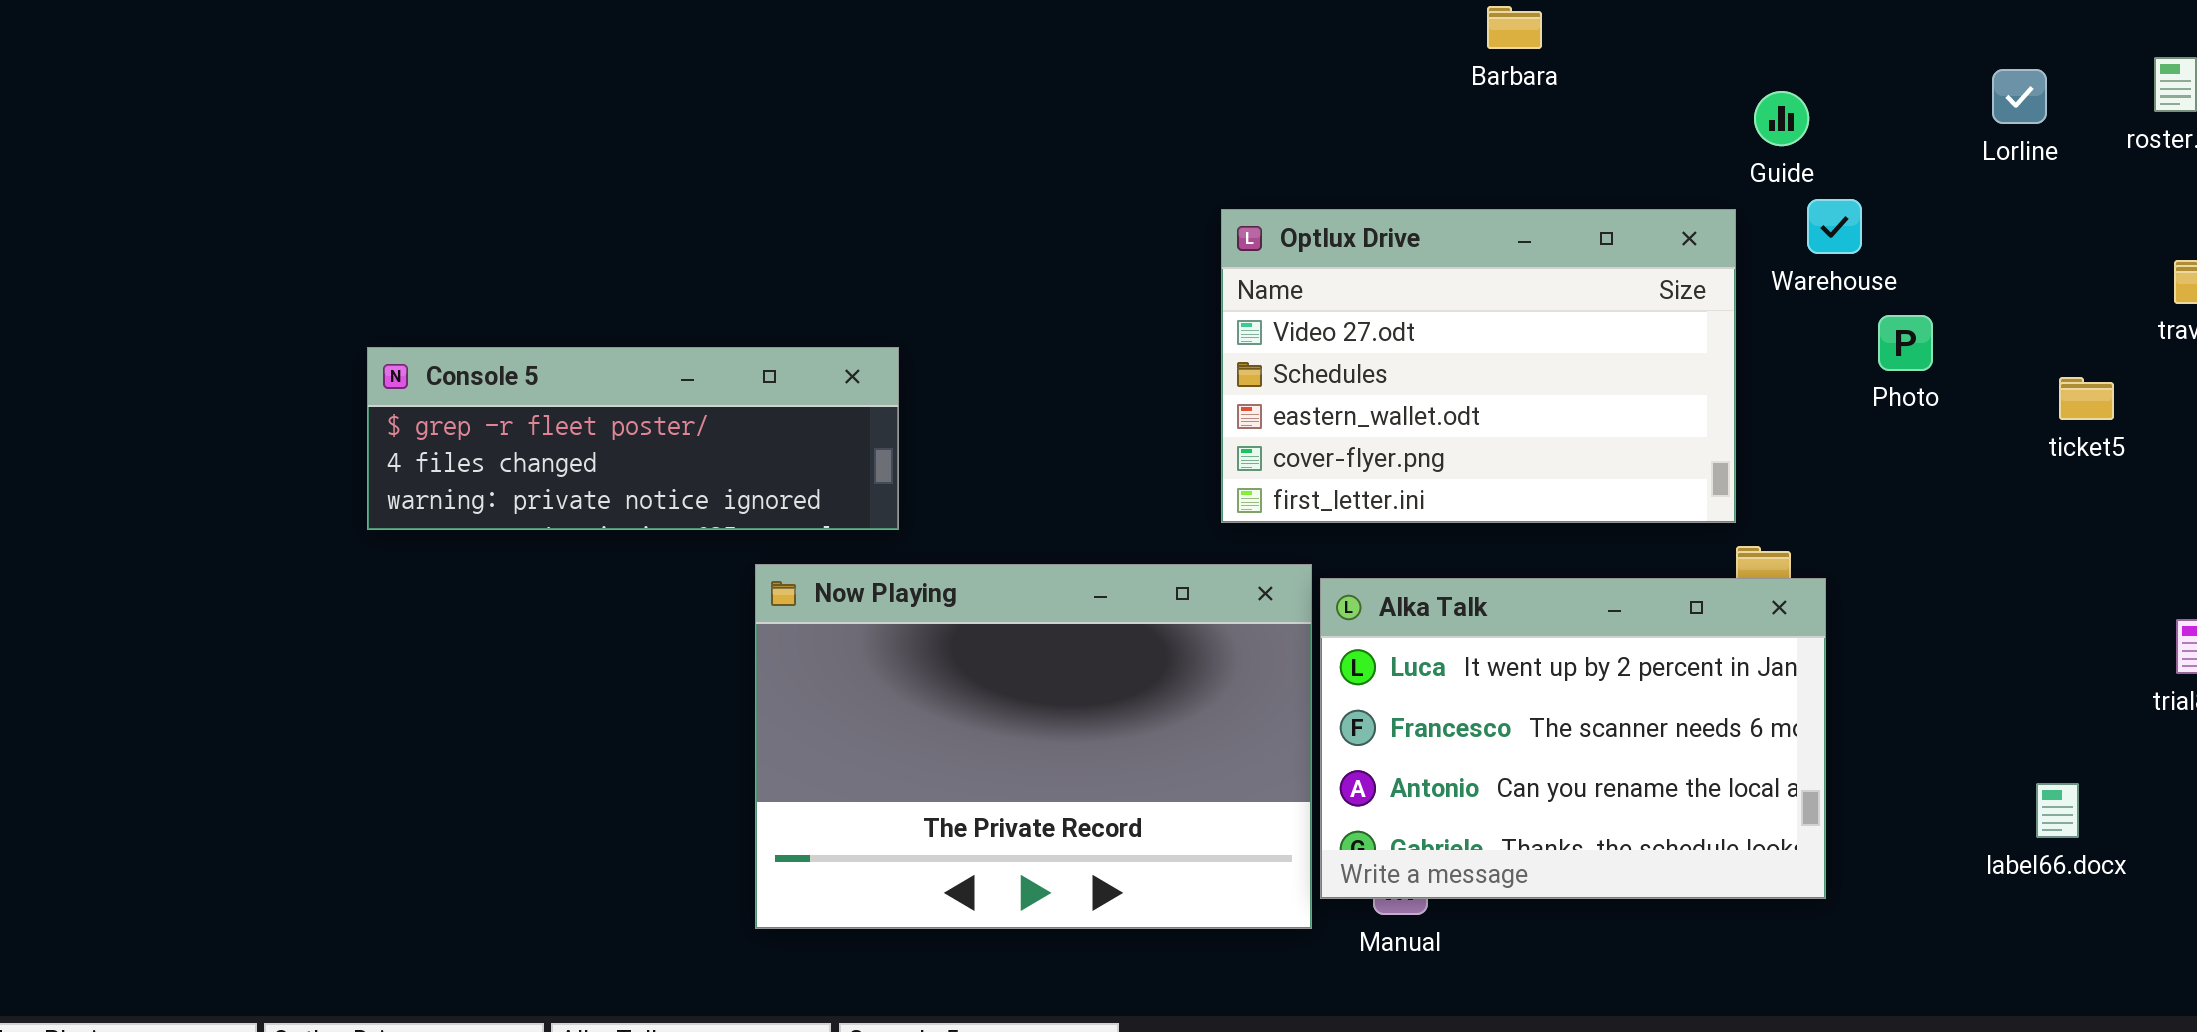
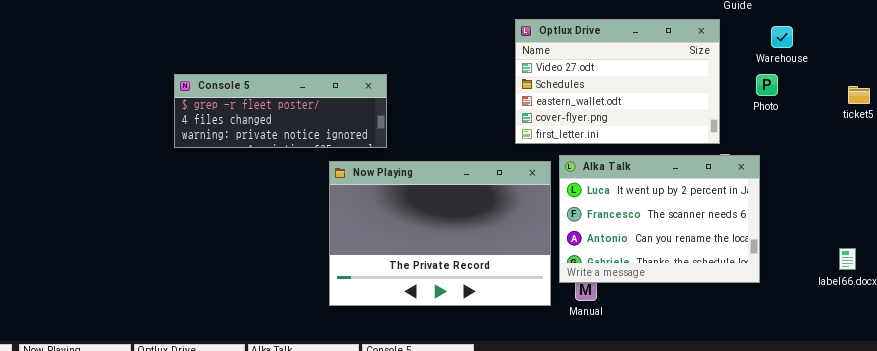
Warehouse: [1807,199,1862,254] -> [771,26,793,48], moved
Photo: [1878,315,1933,371] -> [756,74,778,96], moved
Alka Talk: [1320,578,1826,899] -> [559,155,760,283], moved

